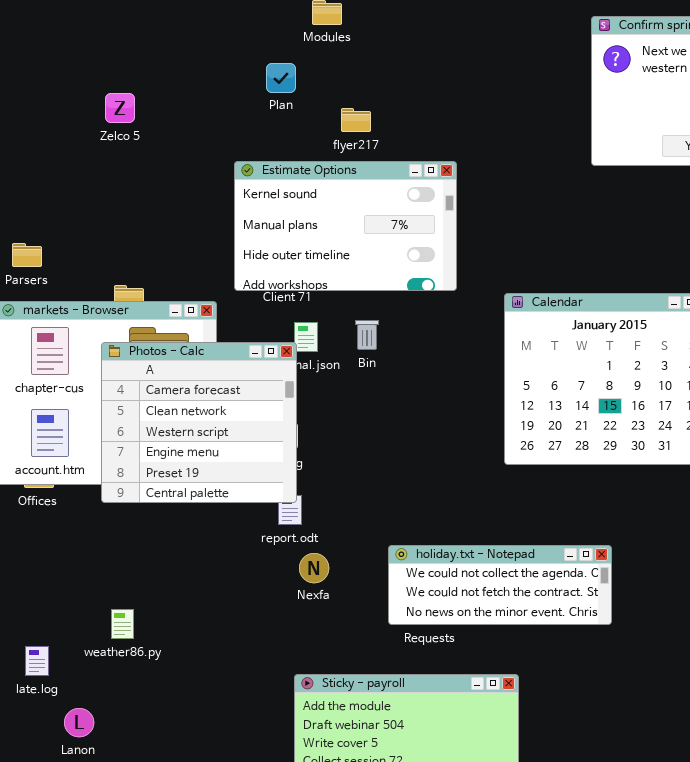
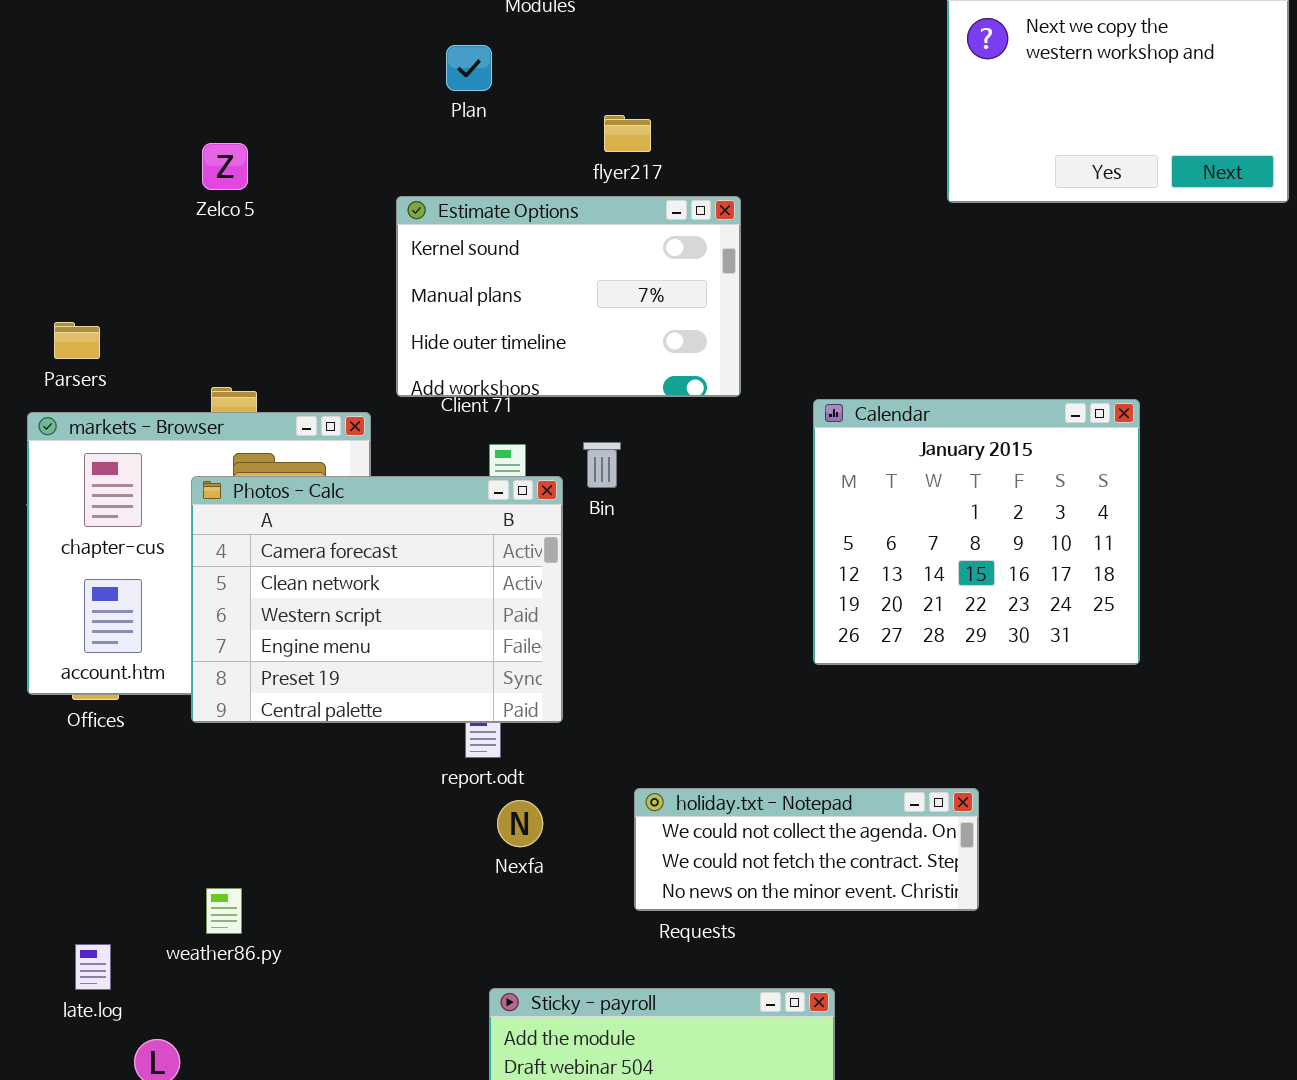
Zelco 5: [105,93,135,123] -> [202,143,248,190], moved
flyer217: [341,108,371,132] -> [604,115,651,152], moved
Photos - Calc: [101,342,297,503] -> [191,476,563,723], resized

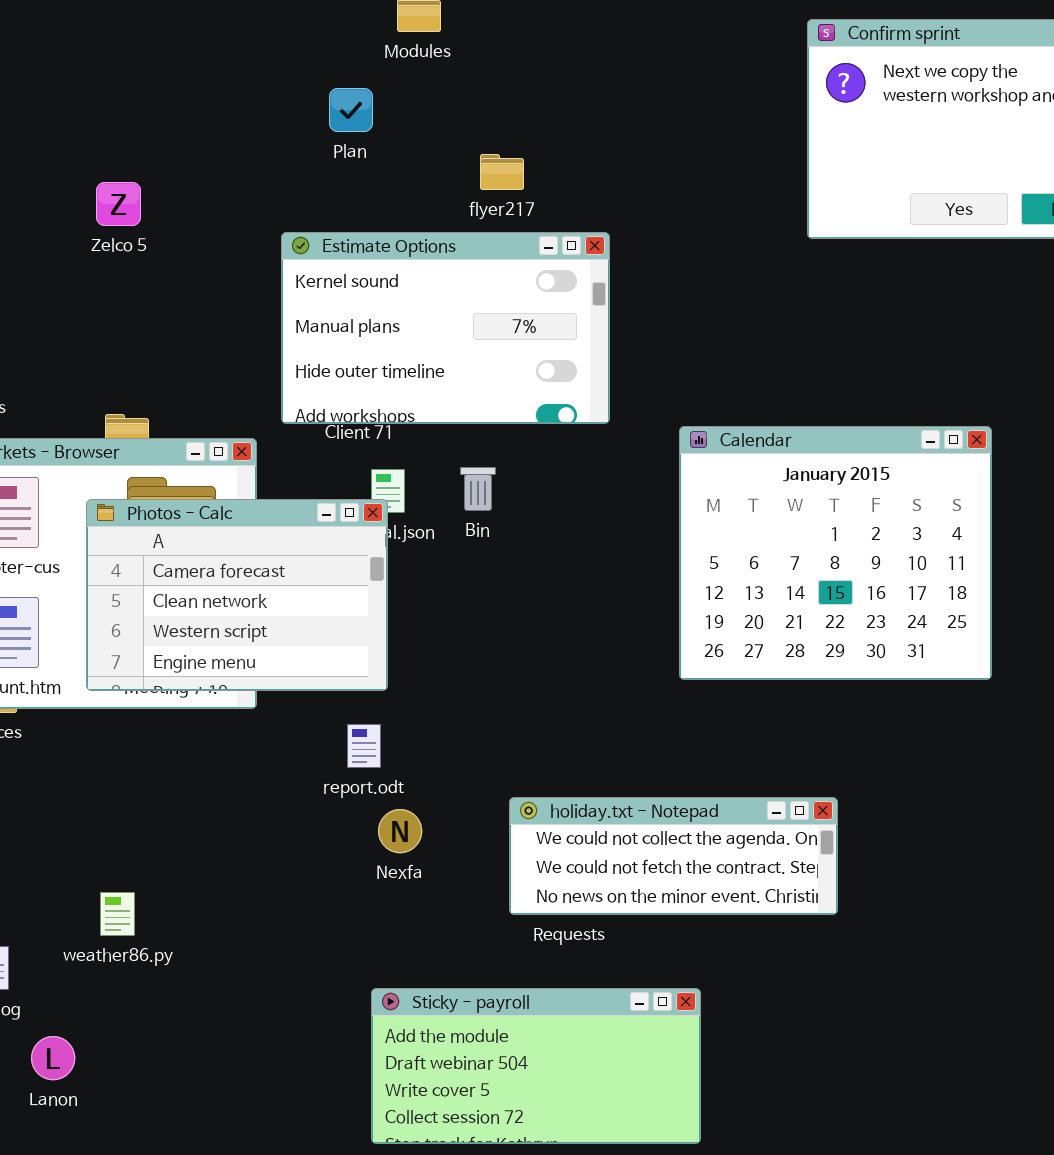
Photos - Calc: [191,476,563,723] -> [86,499,388,691], resized

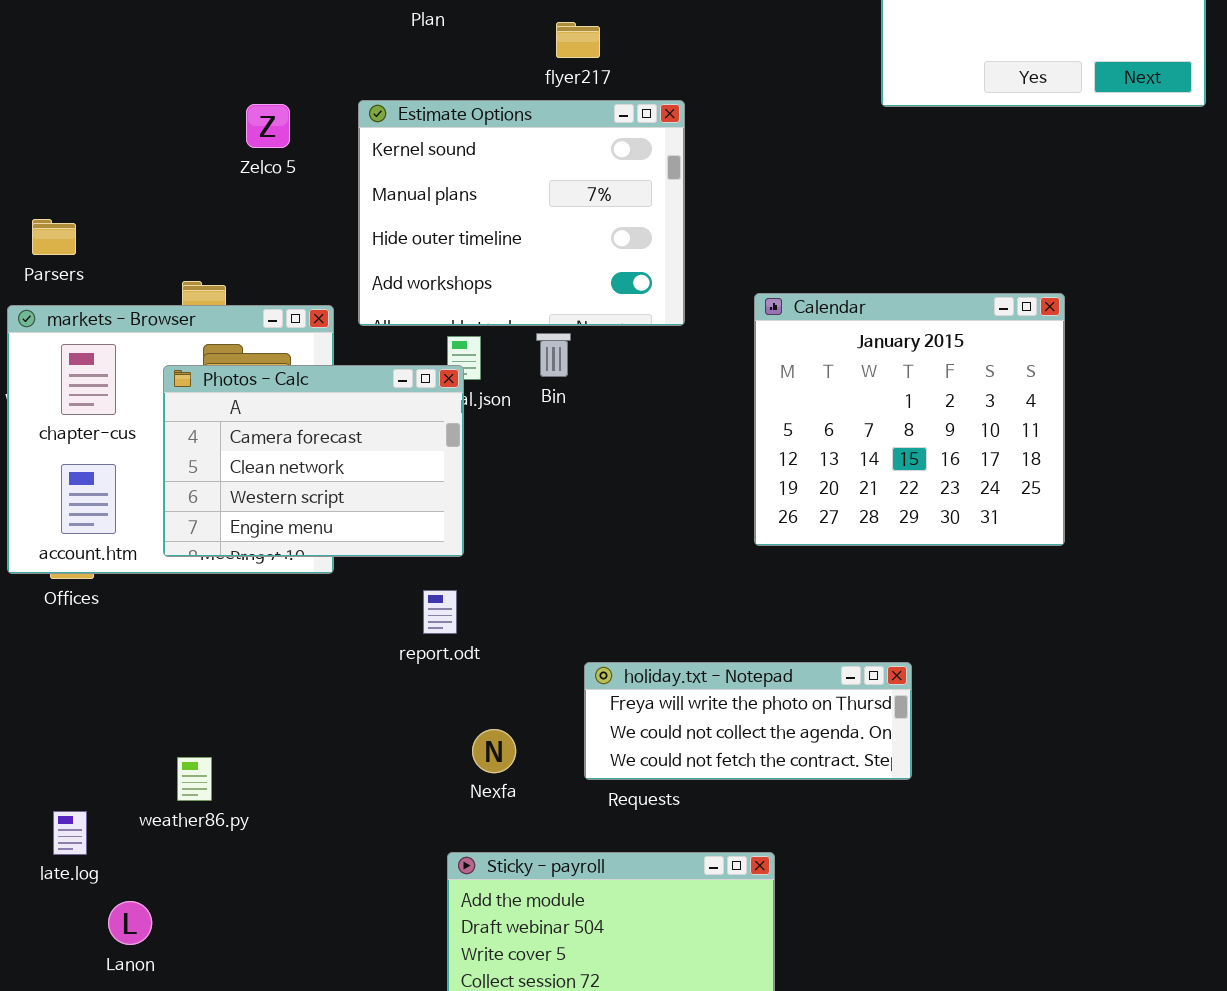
Zelco 5: [96,182,141,226] -> [246,104,290,148], moved
Estimate Options: [281,232,610,424] -> [358,100,685,326], resized
holiday.txt - Notepad: [509,797,838,915] -> [584,662,912,780], scrolled up 1 row
Nexfa: [378,809,422,853] -> [472,729,516,773], moved

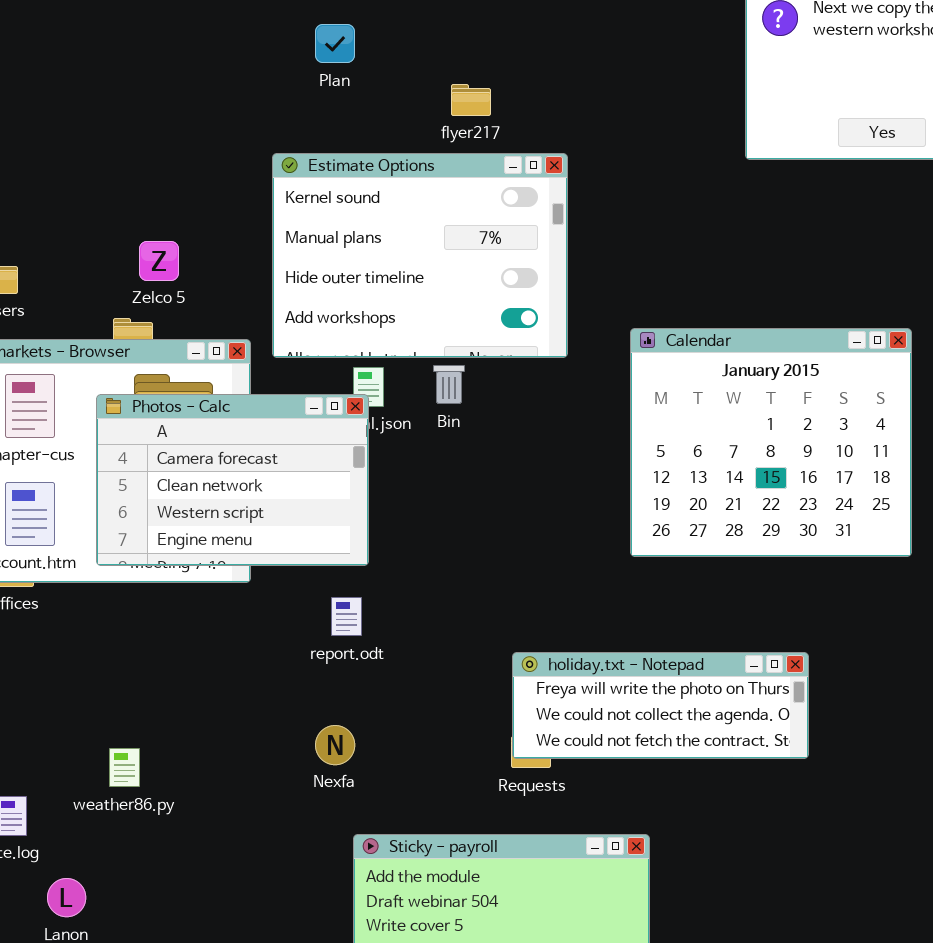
Zelco 5: [246,104,290,148] -> [139,241,179,281], moved
holiday.txt - Notepad: [584,662,912,780] -> [512,652,809,759], moved
Nexfa: [472,729,516,773] -> [315,725,355,765], moved

